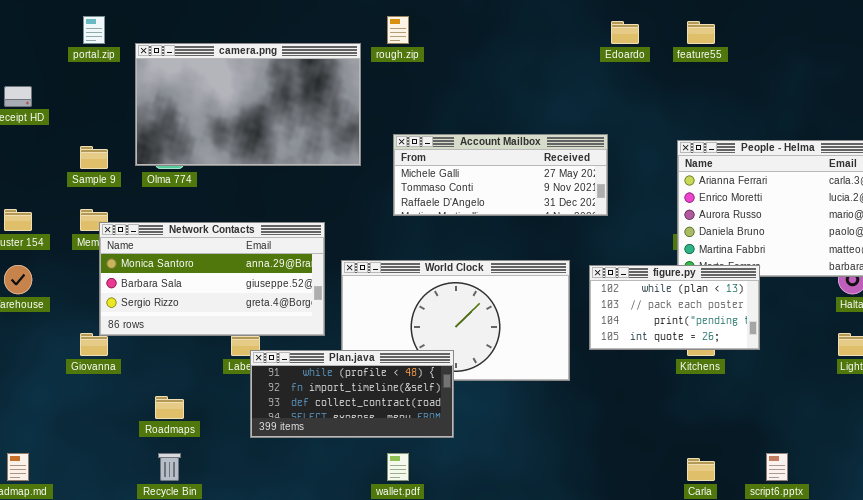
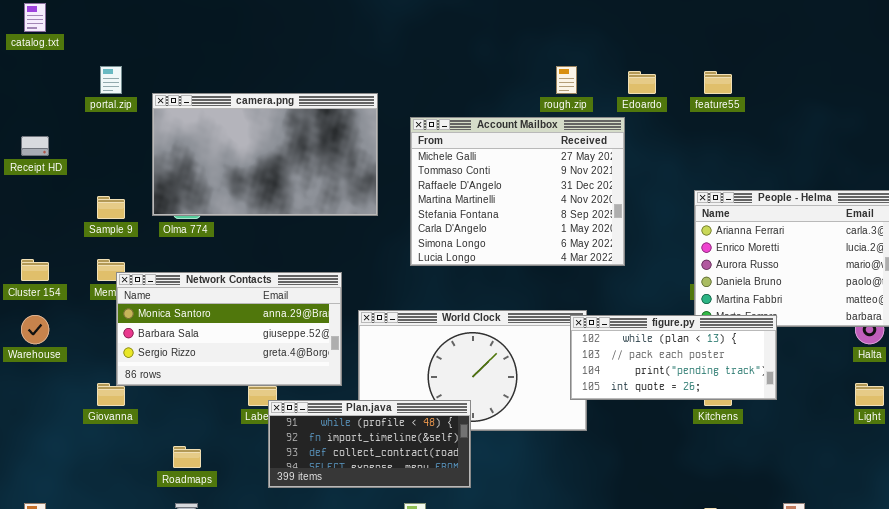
rough.zip: [387,16,409,44] -> [556,66,577,94], moved
Account Mailbox: [393,134,608,216] -> [410,117,625,266], resized
figure.py: [589,265,760,350] -> [570,315,777,400], resized

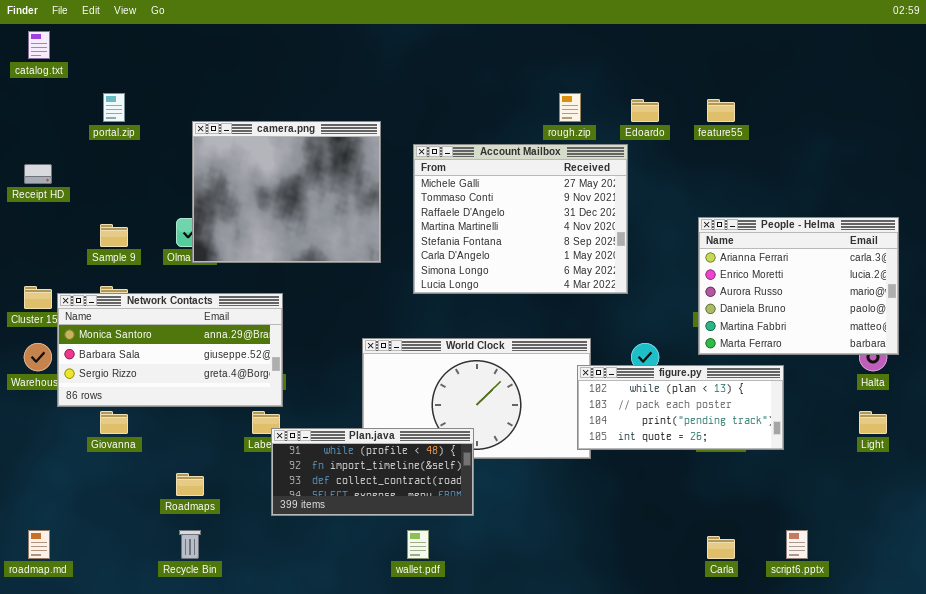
camera.png: [152,93,378,216] -> [192,121,381,263], resized
Network Contacts: [116,272,342,386] -> [57,293,283,407], moved
figure.py: [570,315,777,400] -> [577,365,784,450], moved

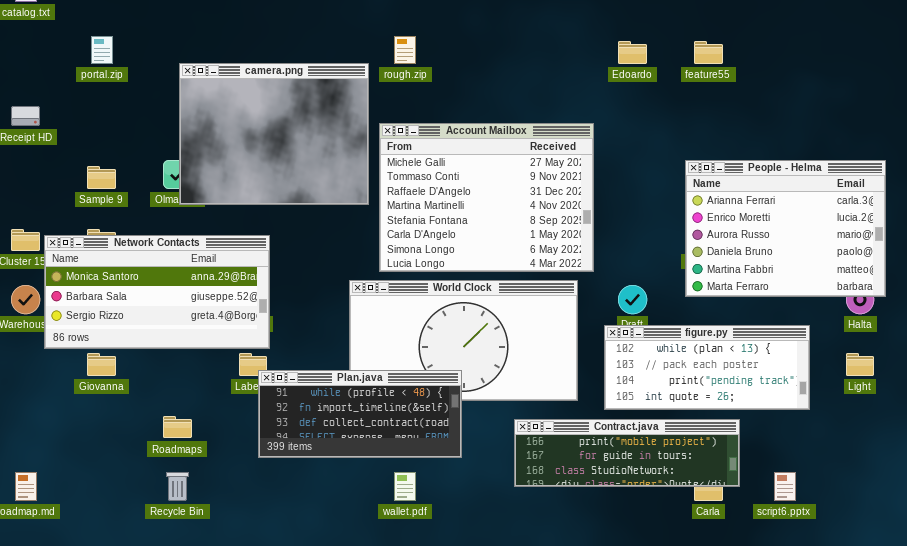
rough.zip: [559,93,581,122] -> [394,36,416,64], moved
Account Mailbox: [413,144,628,294] -> [379,123,594,272], moved
figure.py: [577,365,784,450] -> [604,325,810,410], moved
Contract.java: none -> [514,419,740,487], opened

